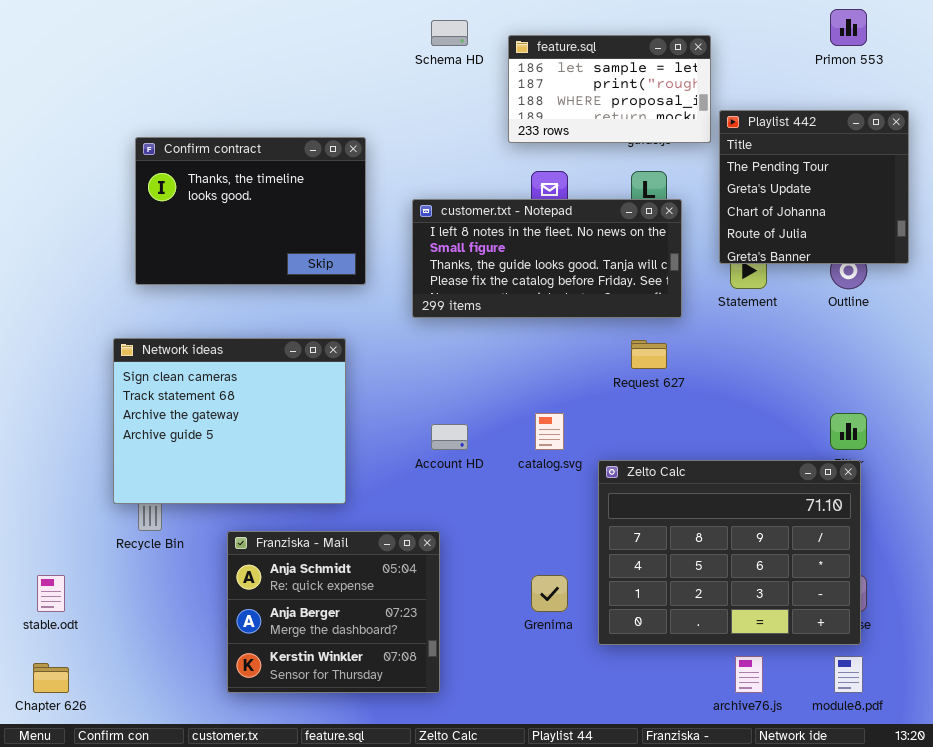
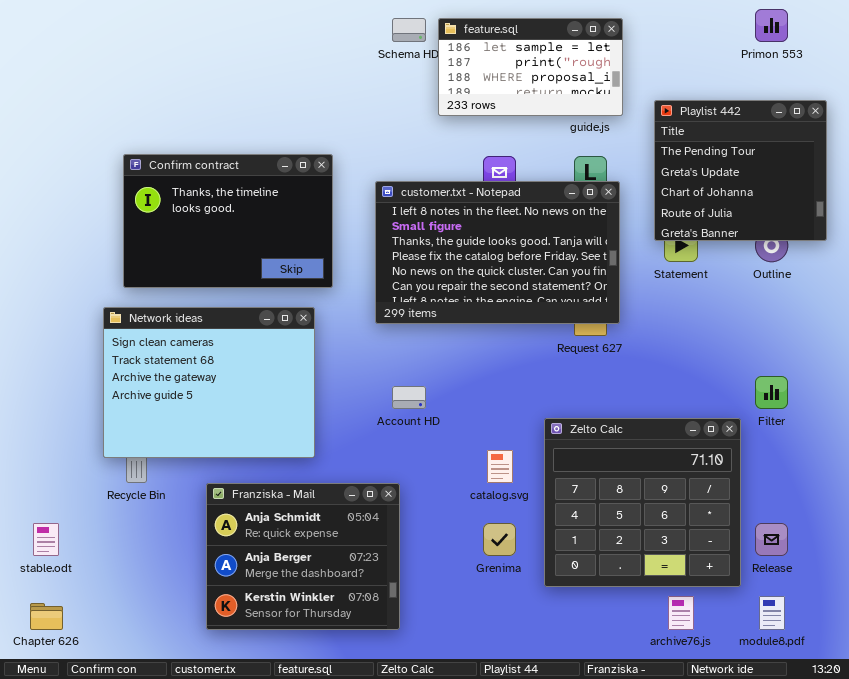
feature.sql: [508,35,711,143] -> [438,18,623,116], moved
Confirm contract: [135,137,366,285] -> [123,154,333,288], moved
customer.txt - Notepad: [412,199,682,318] -> [375,181,620,324], resized
catalog.svg: [535,413,564,450] -> [487,450,513,483], moved
Zelto Calc: [598,460,861,645] -> [544,418,741,587], resized

